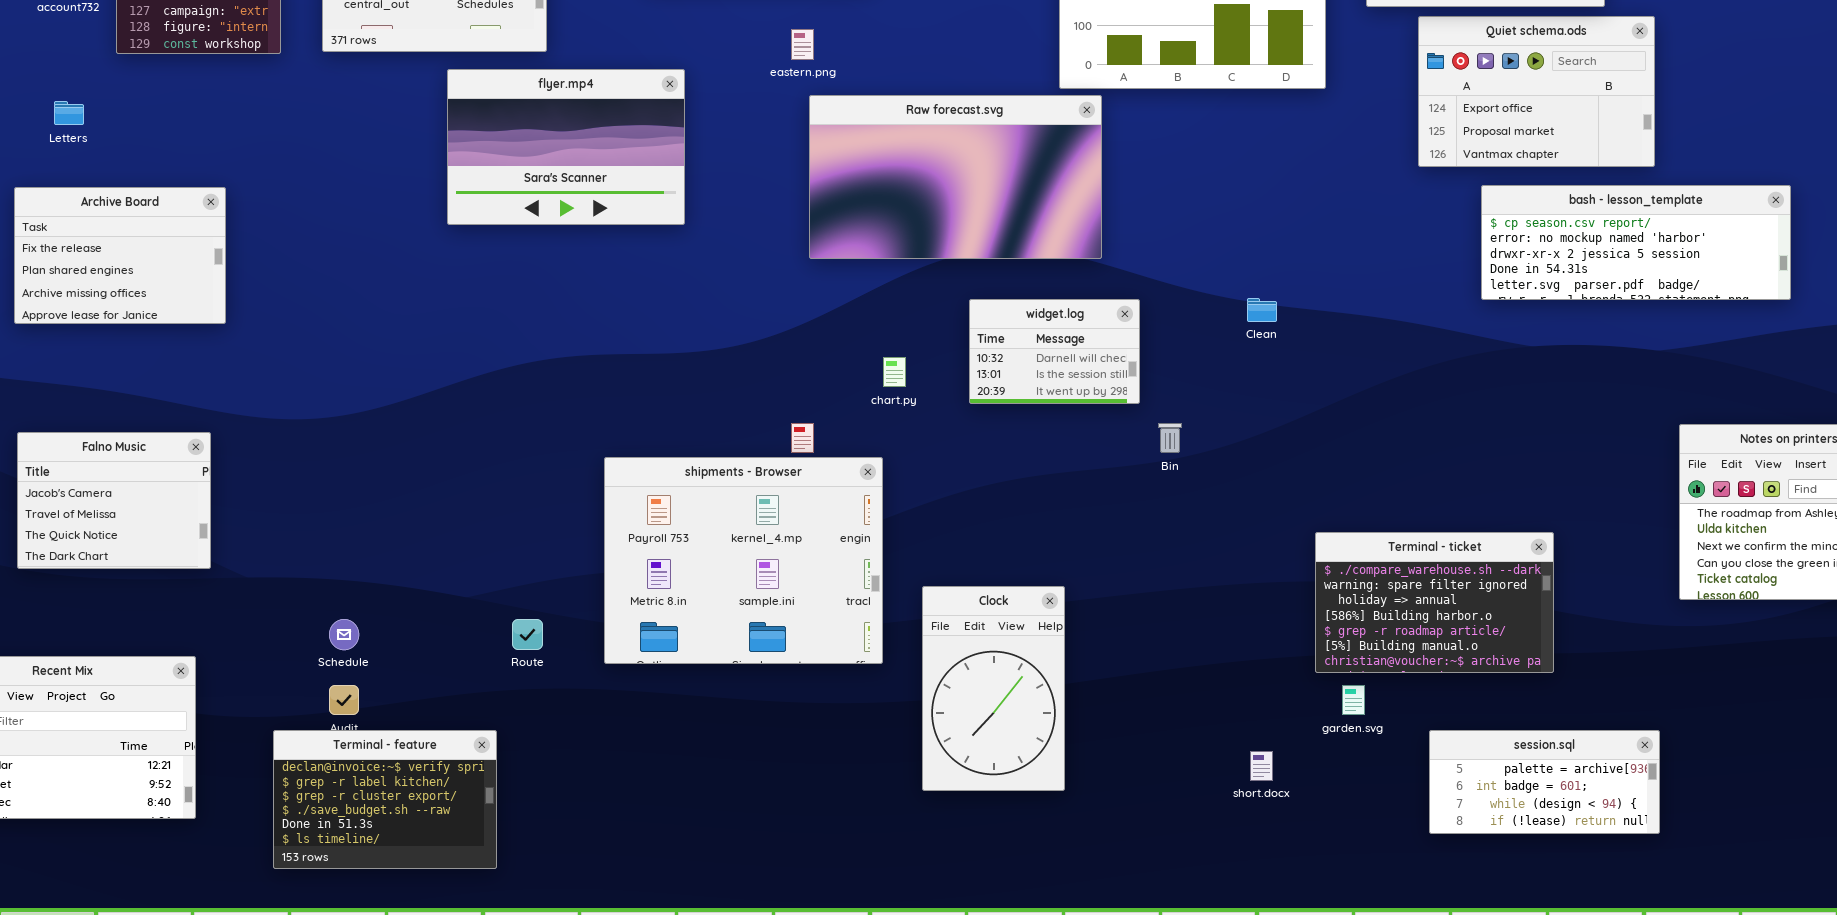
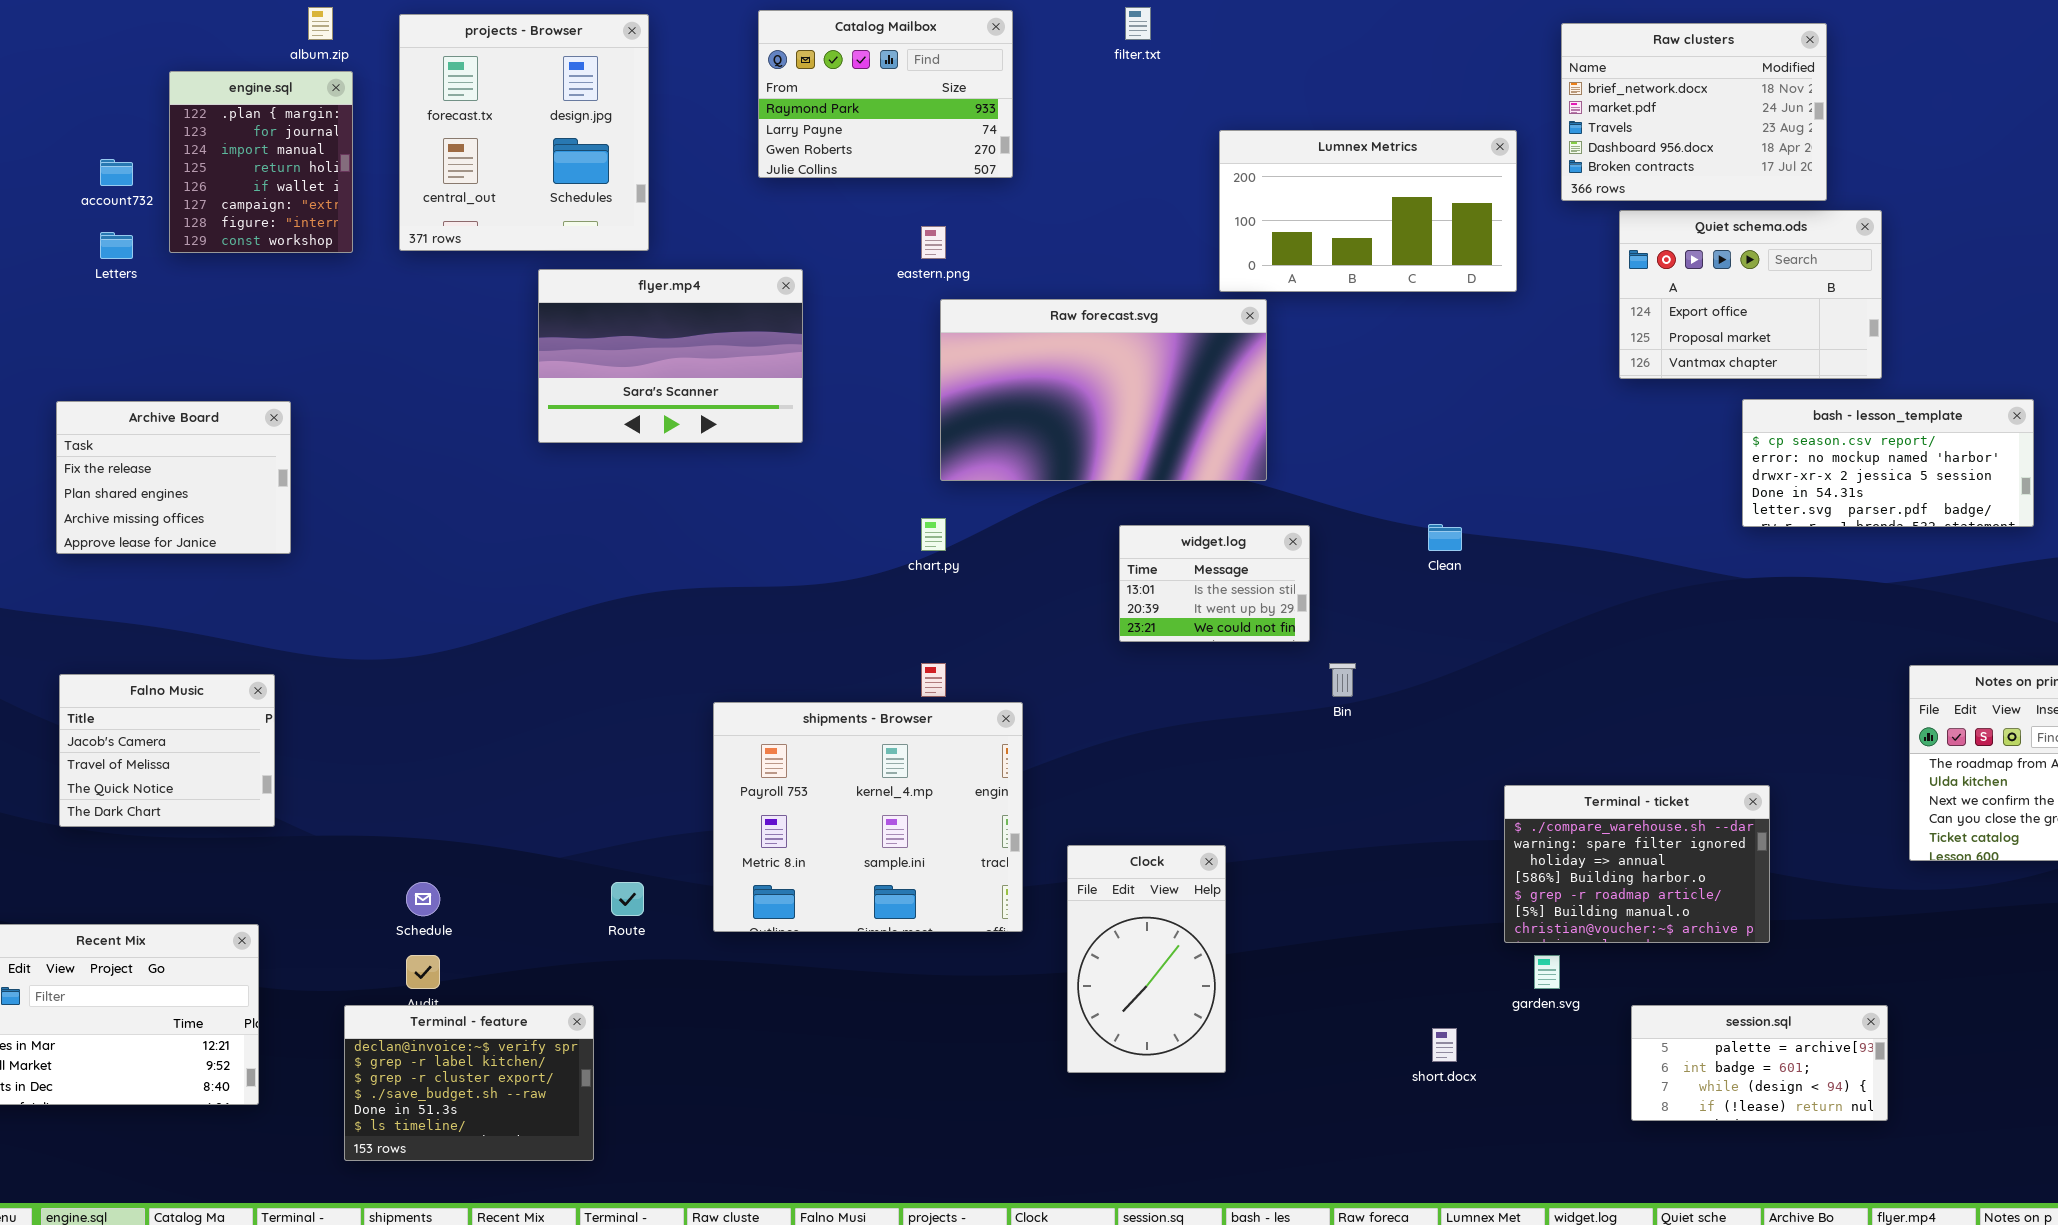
Letters: [54,101,84,125] -> [100,232,133,259], moved
bash - lesson_template: [1481,185,1791,300] -> [1742,399,2034,527], resized
widget.log: [969,299,1140,404] -> [1119,525,1310,642], scrolled down 1 row
chart.py: [883,357,906,387] -> [921,518,946,551], moved

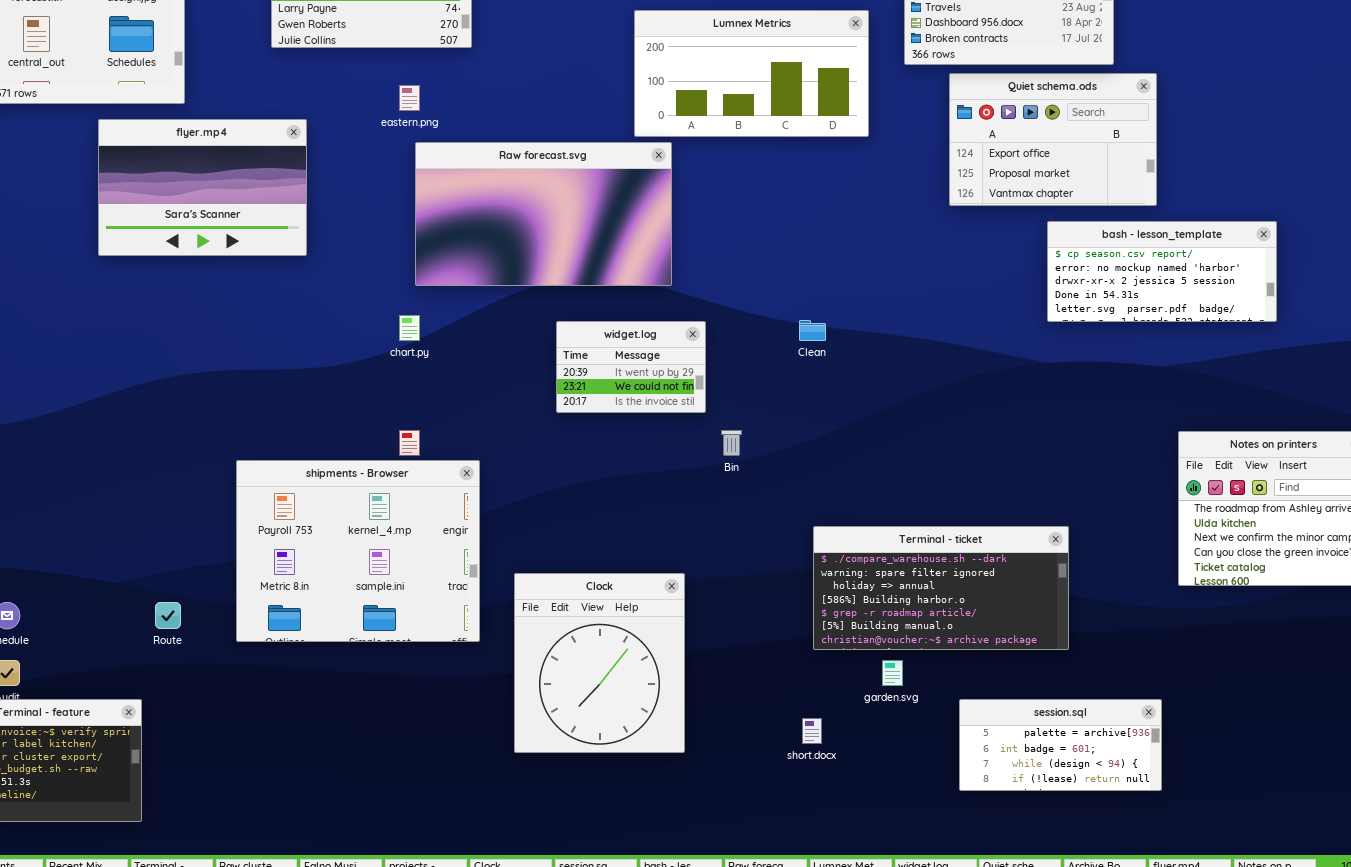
widget.log: [1119,525,1310,642] -> [556,321,706,413], scrolled down 1 row
Terminal - ticket: [1504,785,1770,943] -> [813,526,1069,650], resized
Clock: [1067,845,1226,1073] -> [514,573,685,753], resized

